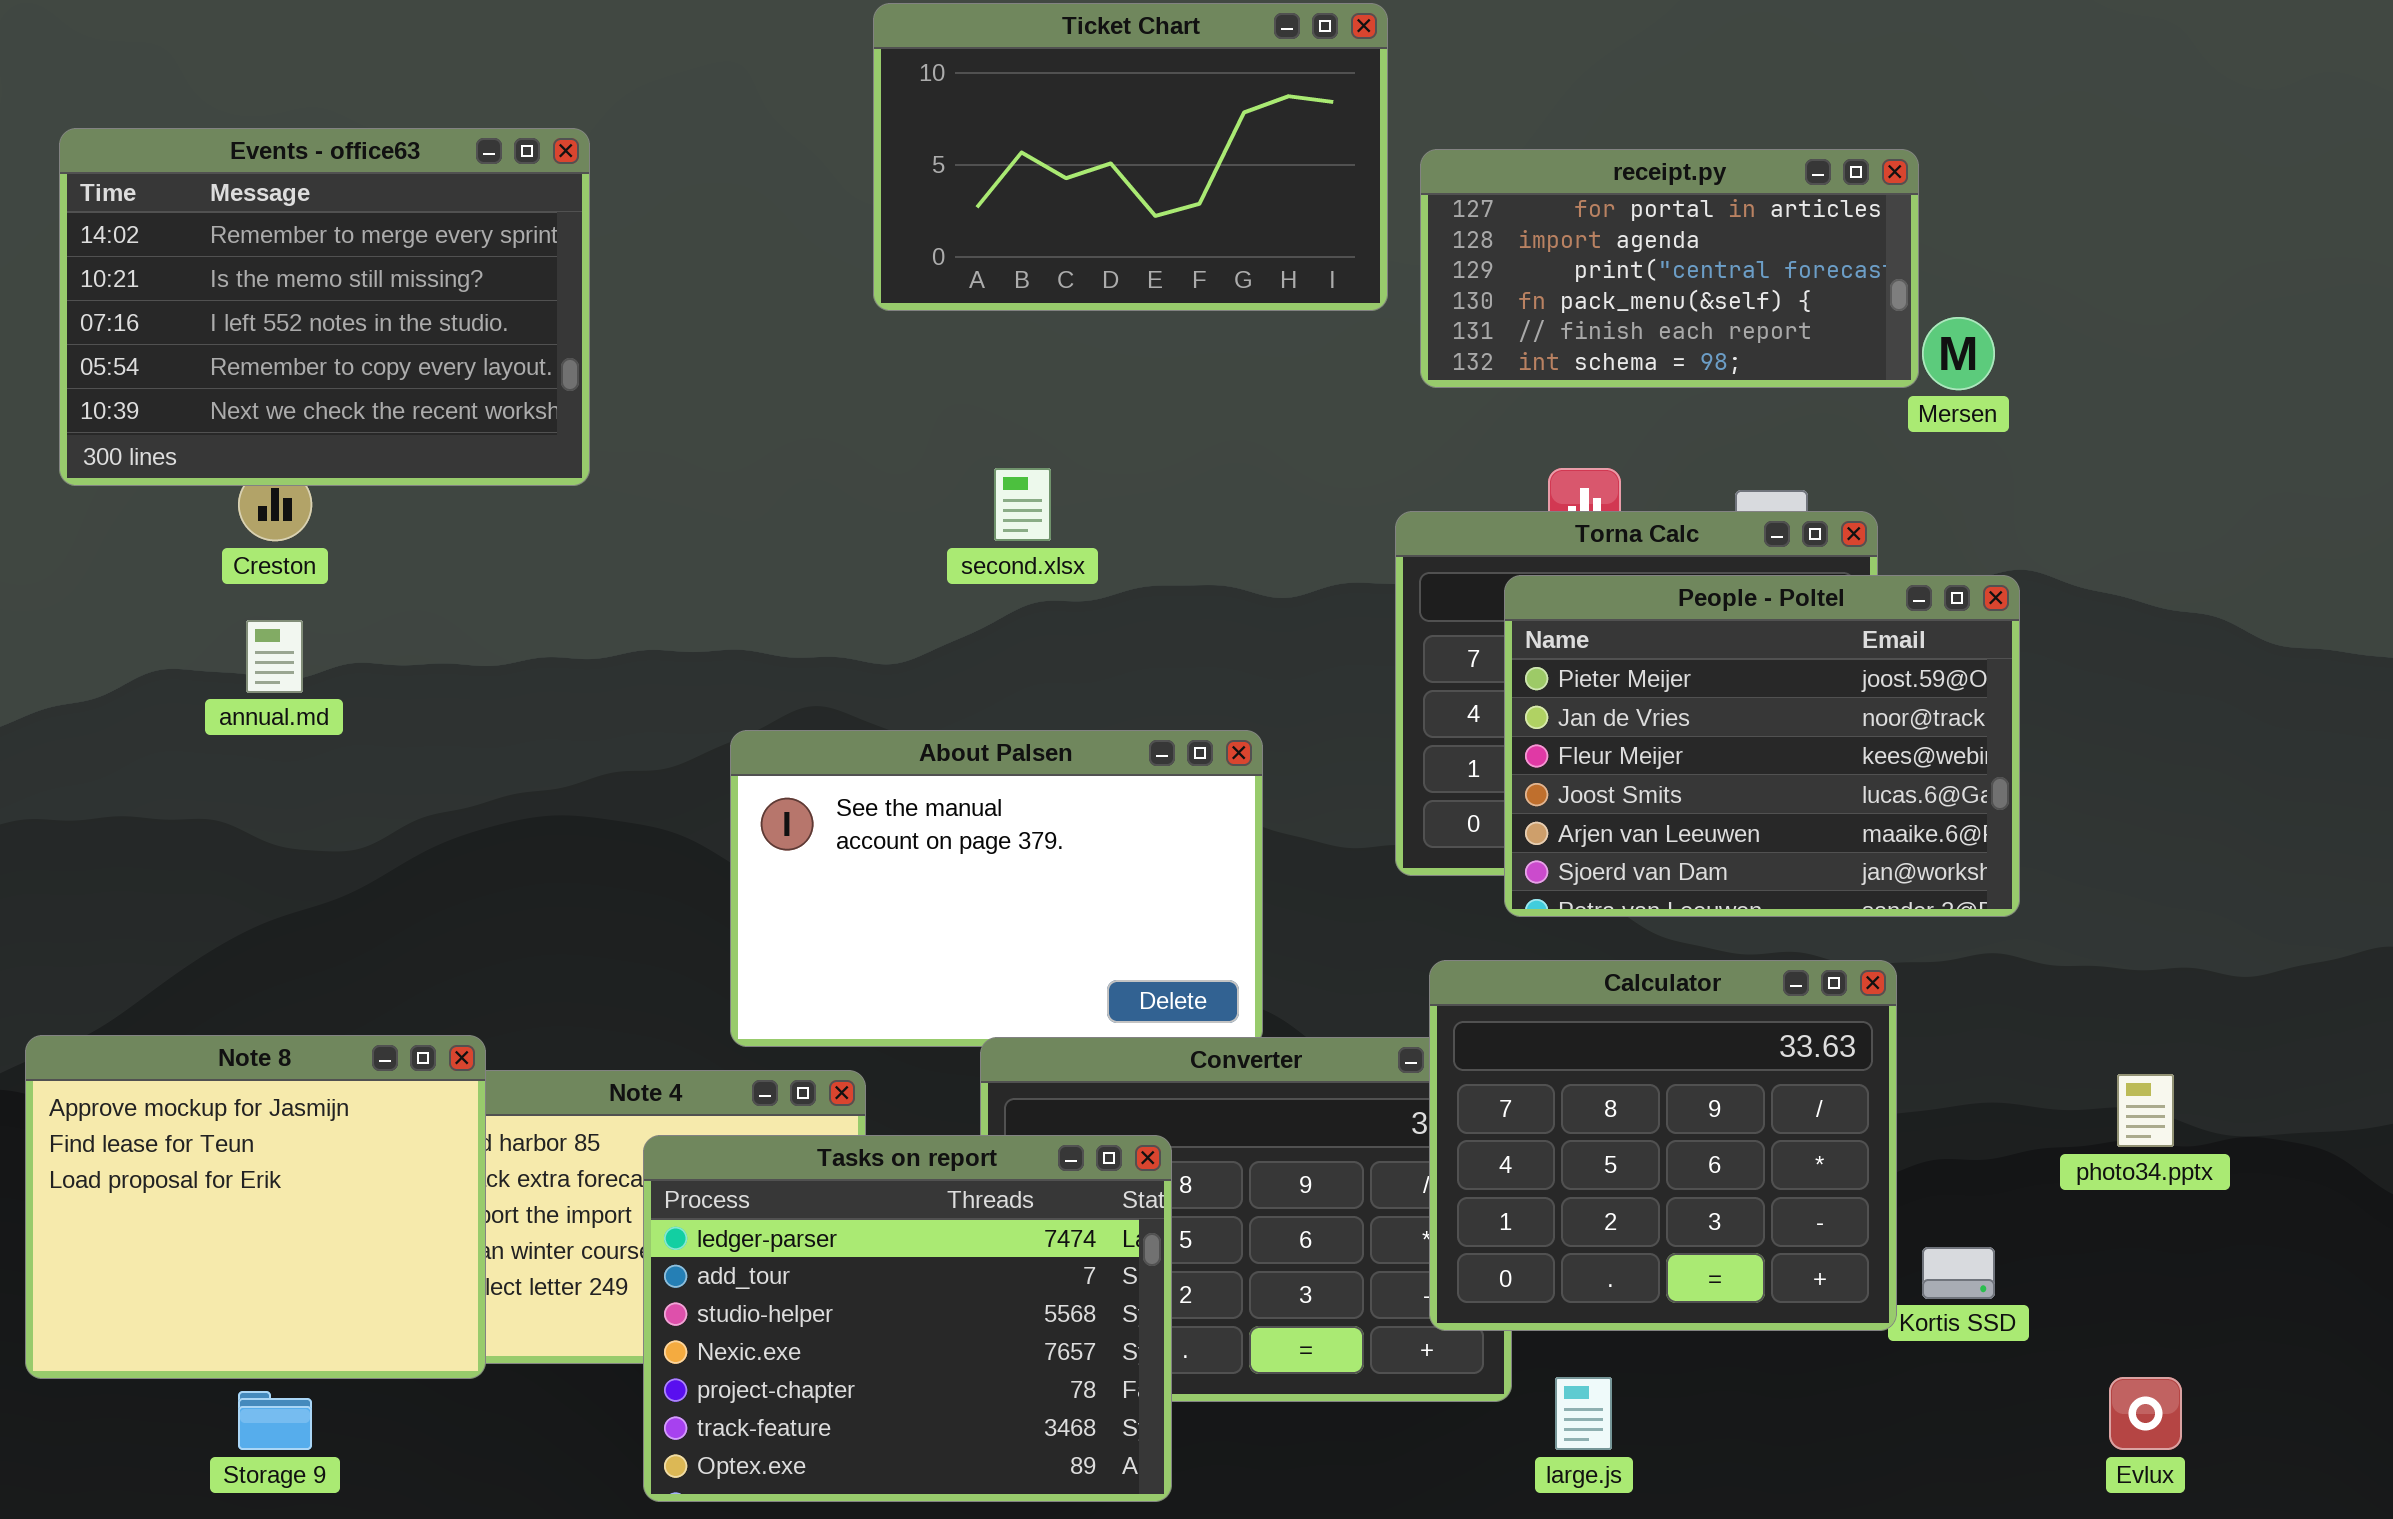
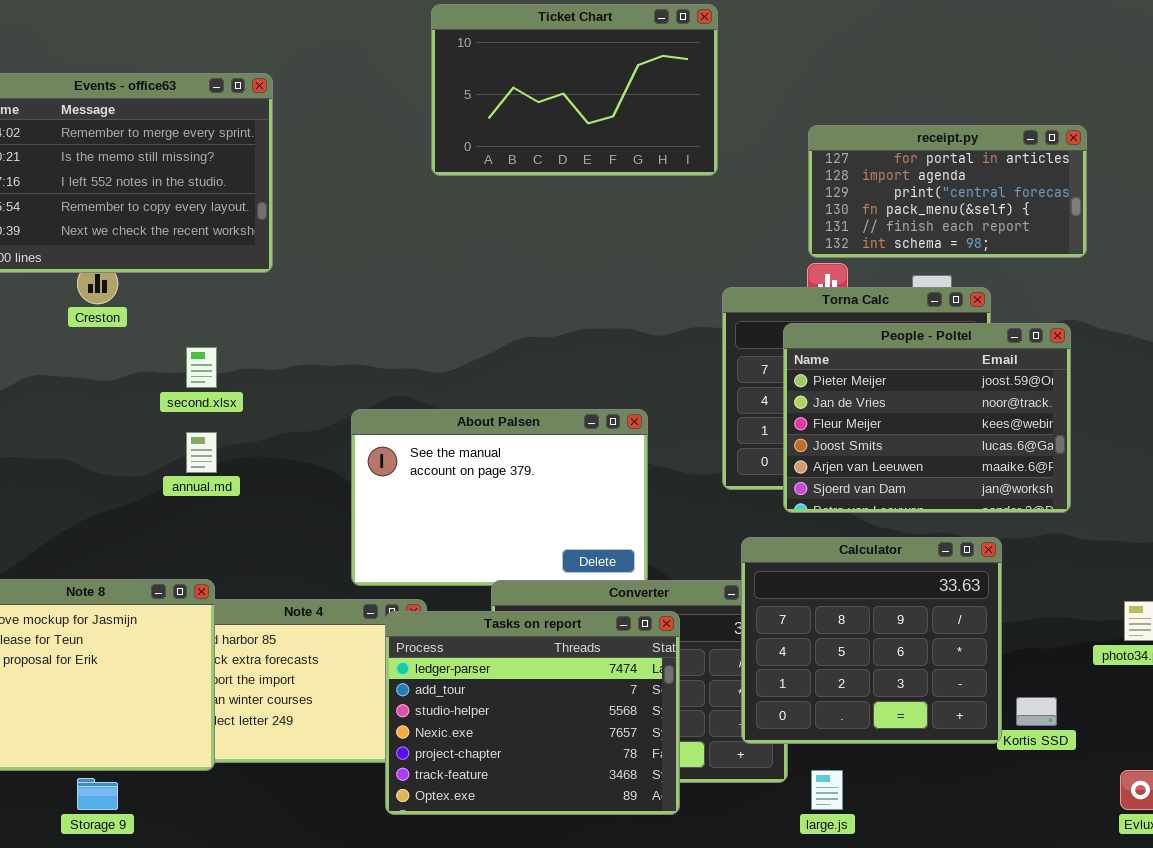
receipt.py: [1420,149,1919,388] -> [808,125,1087,258], moved
second.xlsx: [994,468,1051,541] -> [186,347,217,388], moved
annual.md: [246,620,303,693] -> [186,432,217,473], moved
Tasks on report: [643,1135,1172,1502] -> [385,611,680,815], moved

